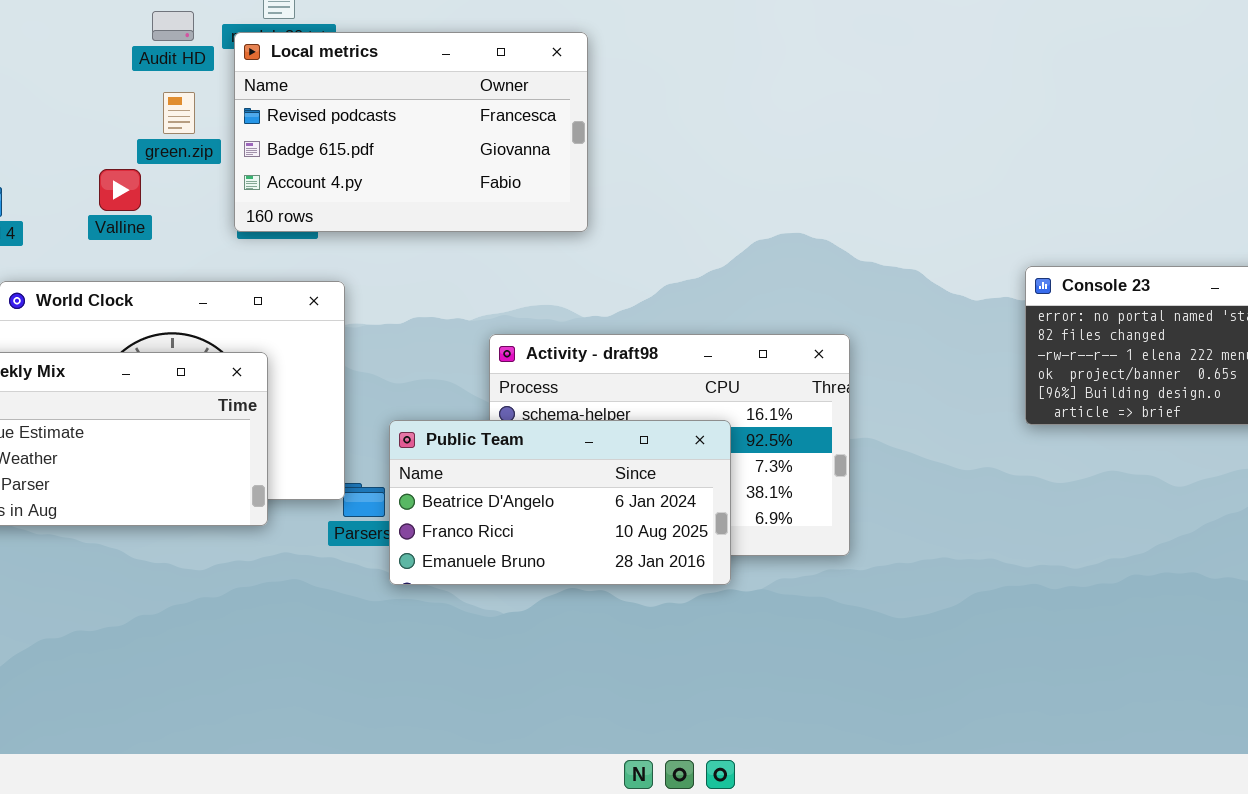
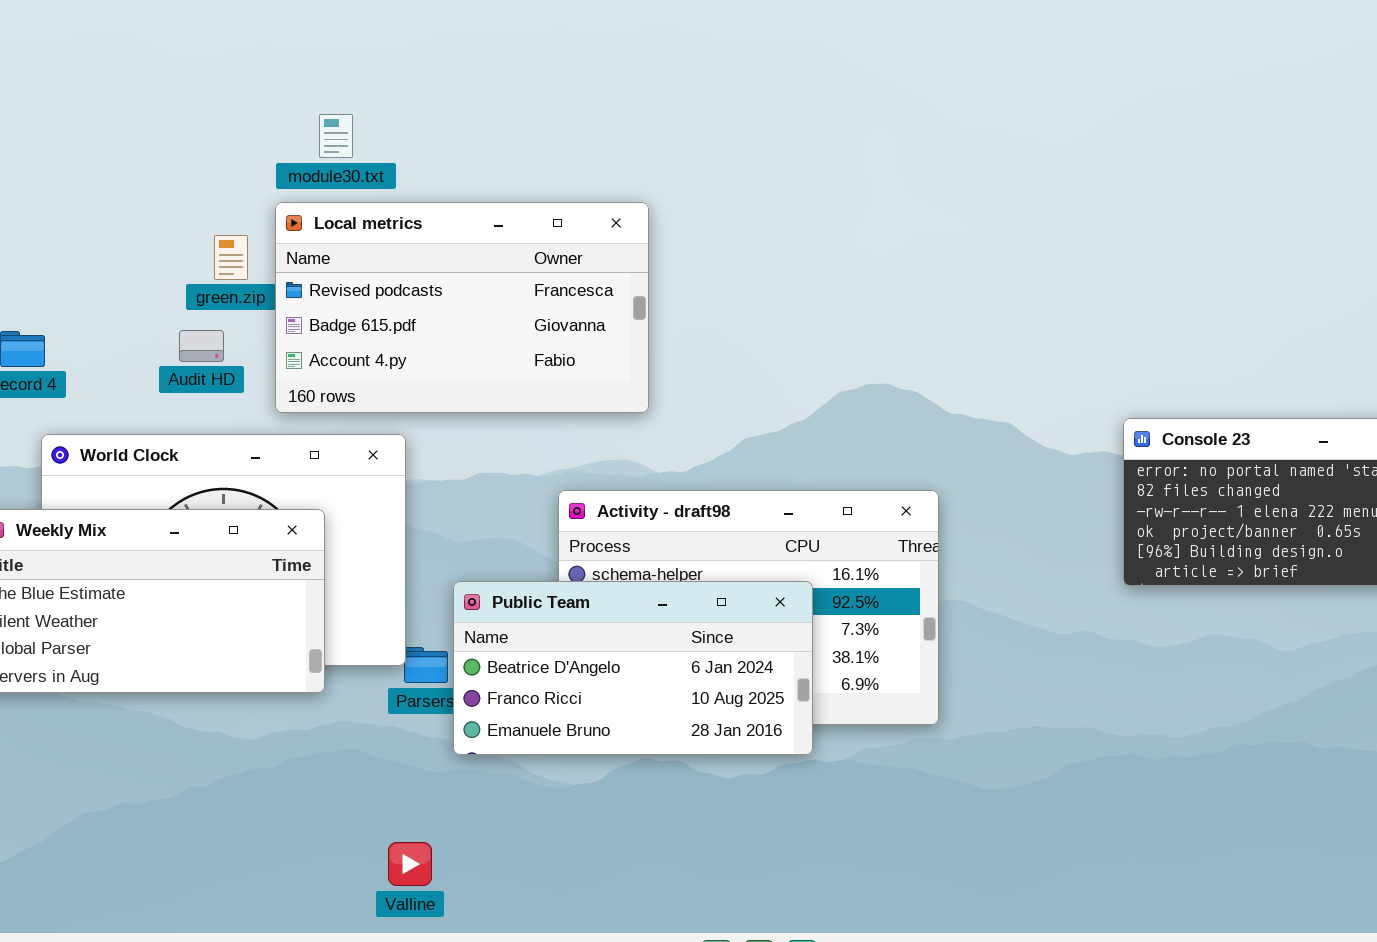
Audit HD: [152,11,194,41] -> [179,330,224,362], moved
Local metrics: [234,32,588,232] -> [275,202,649,413], moved
Valline: [99,169,141,211] -> [388,842,432,886], moved

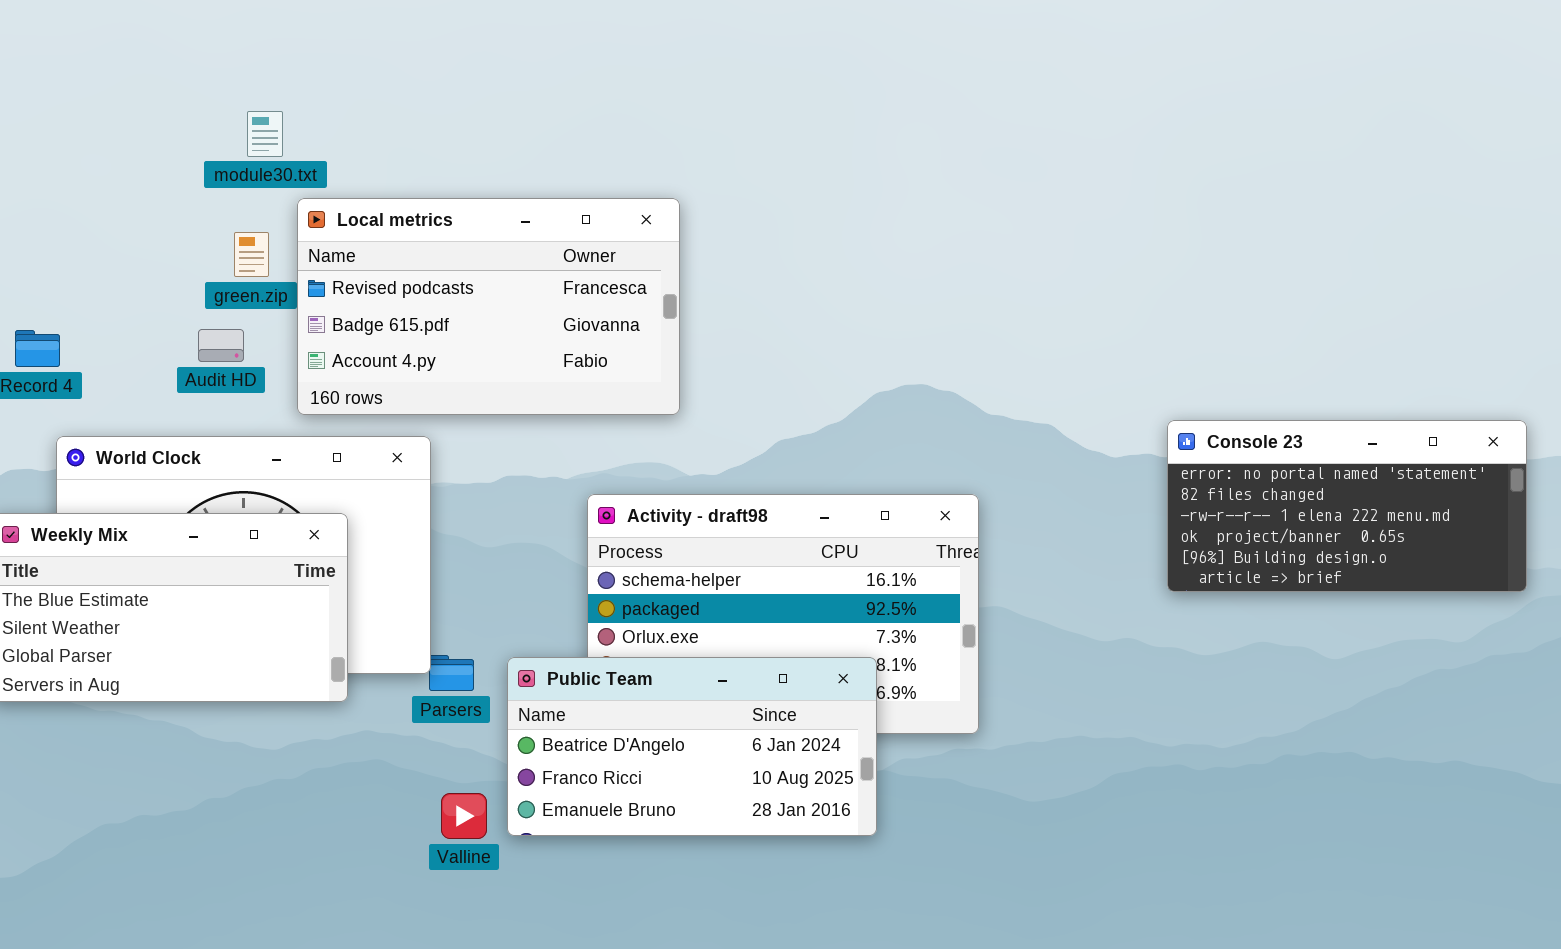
module30.txt: [319,114,353,158] -> [247,111,283,157], moved
Public Team: [453,581,813,755] -> [507,657,877,836], moved
Valline: [388,842,432,886] -> [441,793,487,839], moved

